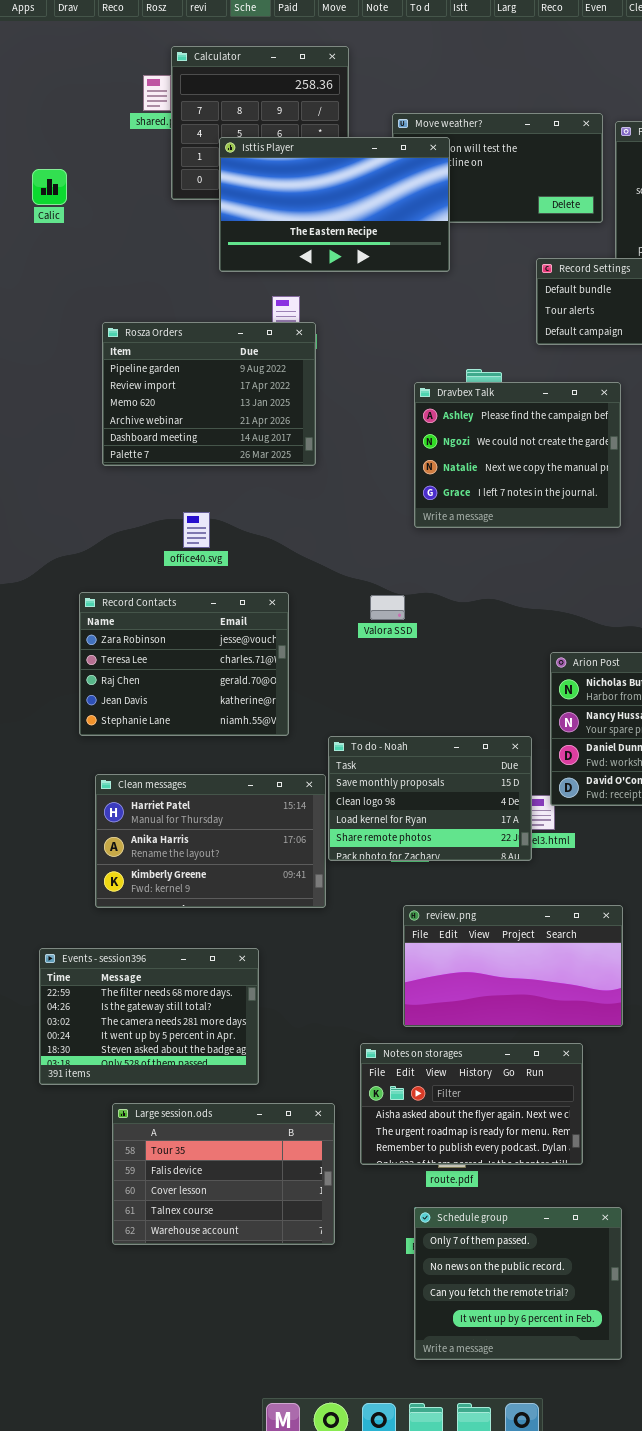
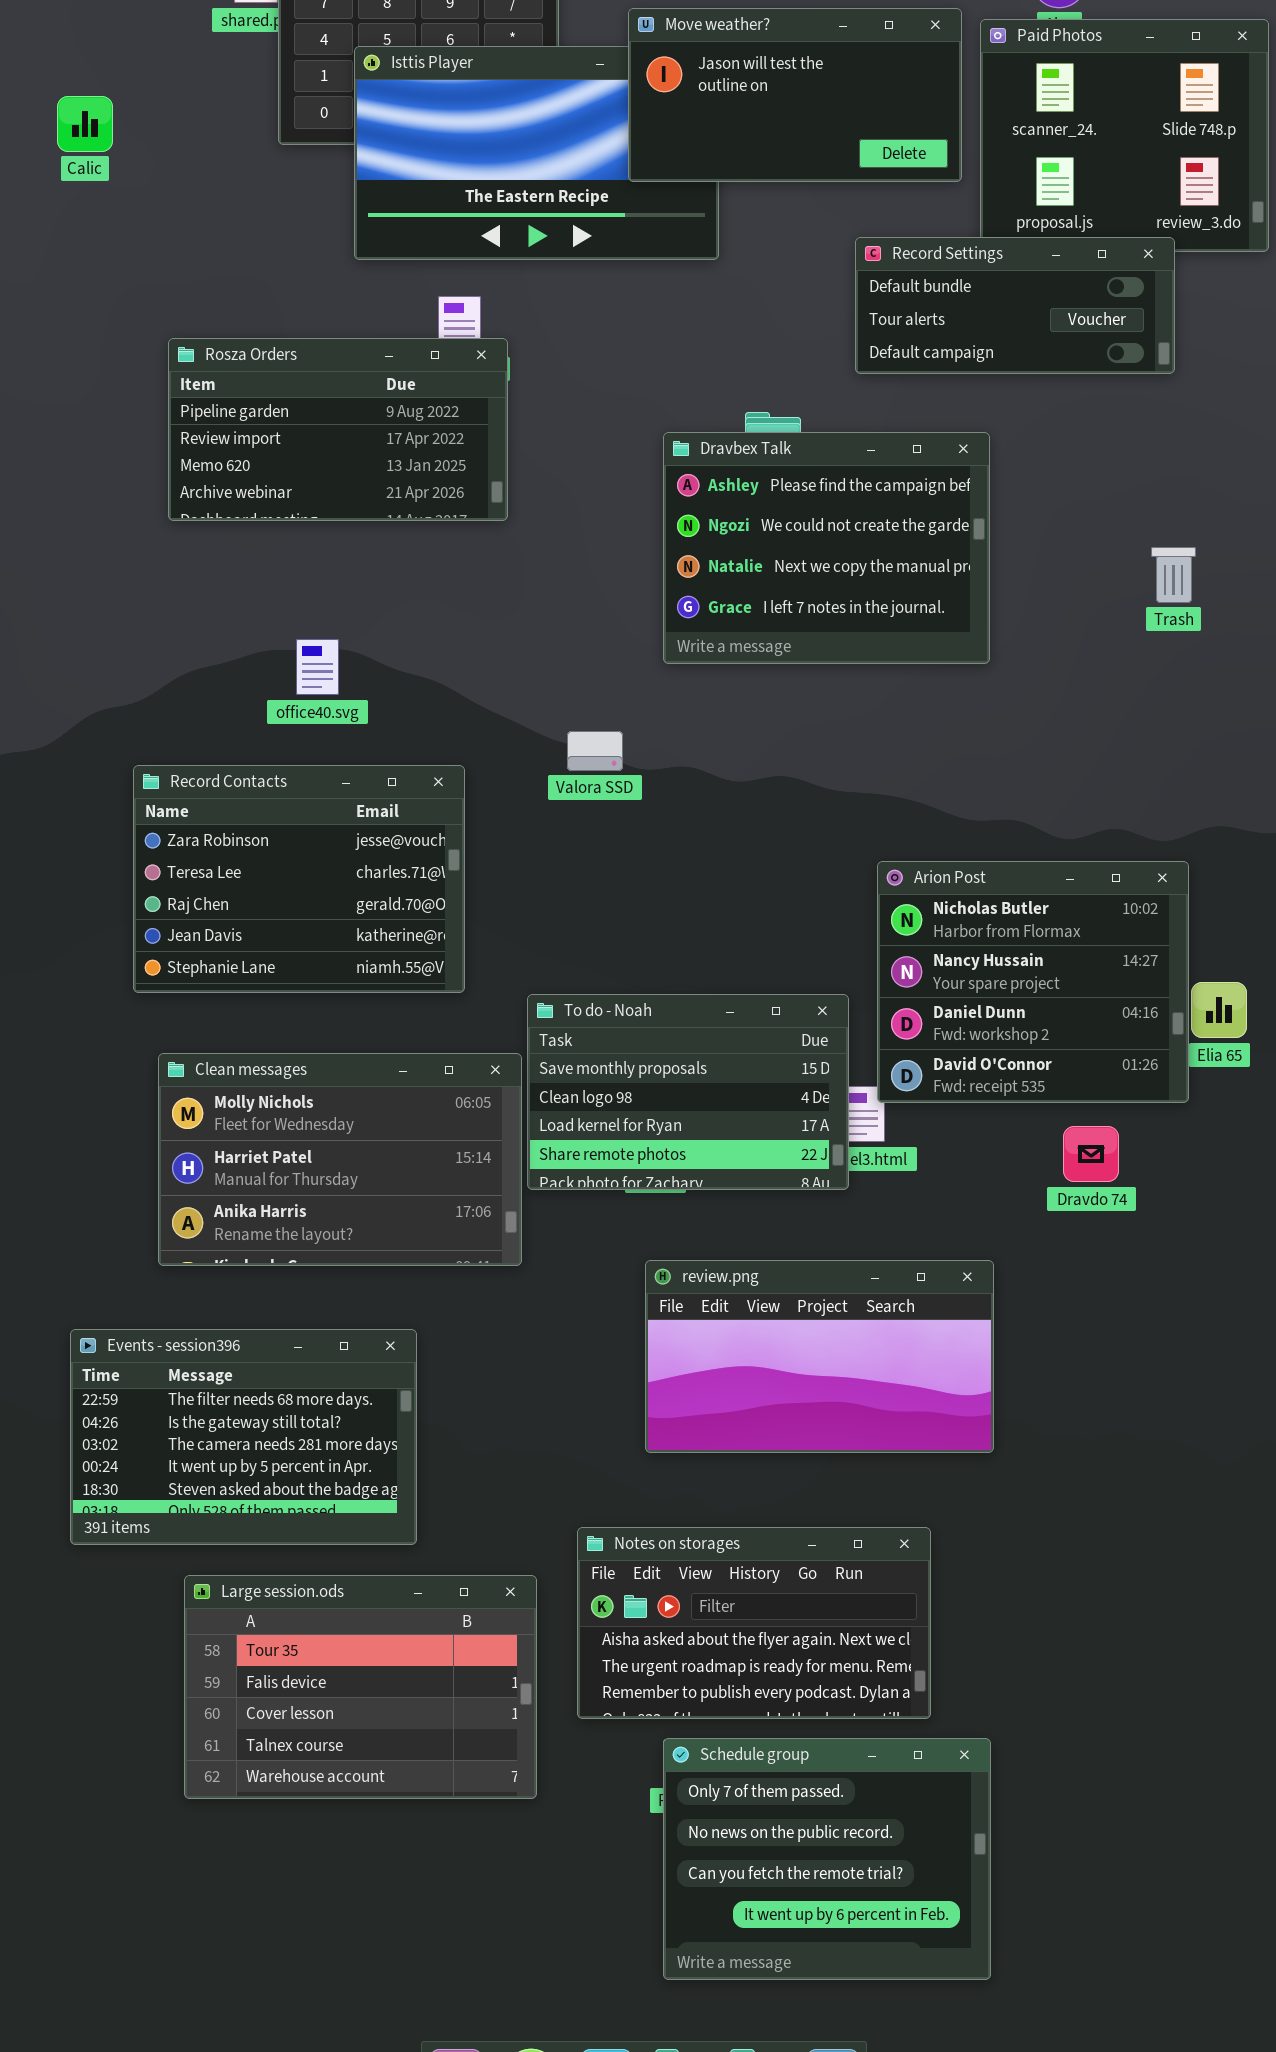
Move weather?: [392,113,603,223] -> [628,8,962,182], raised
Rosza Orders: [102,322,316,466] -> [168,338,508,521], resized
Valora SSD: [370,595,405,620] -> [567,731,623,771], moved
Clean messages: [95,774,326,908] -> [158,1053,522,1266], scrolled up 1 row
Notes on storages: [360,1043,583,1165] -> [577,1527,931,1719], moved

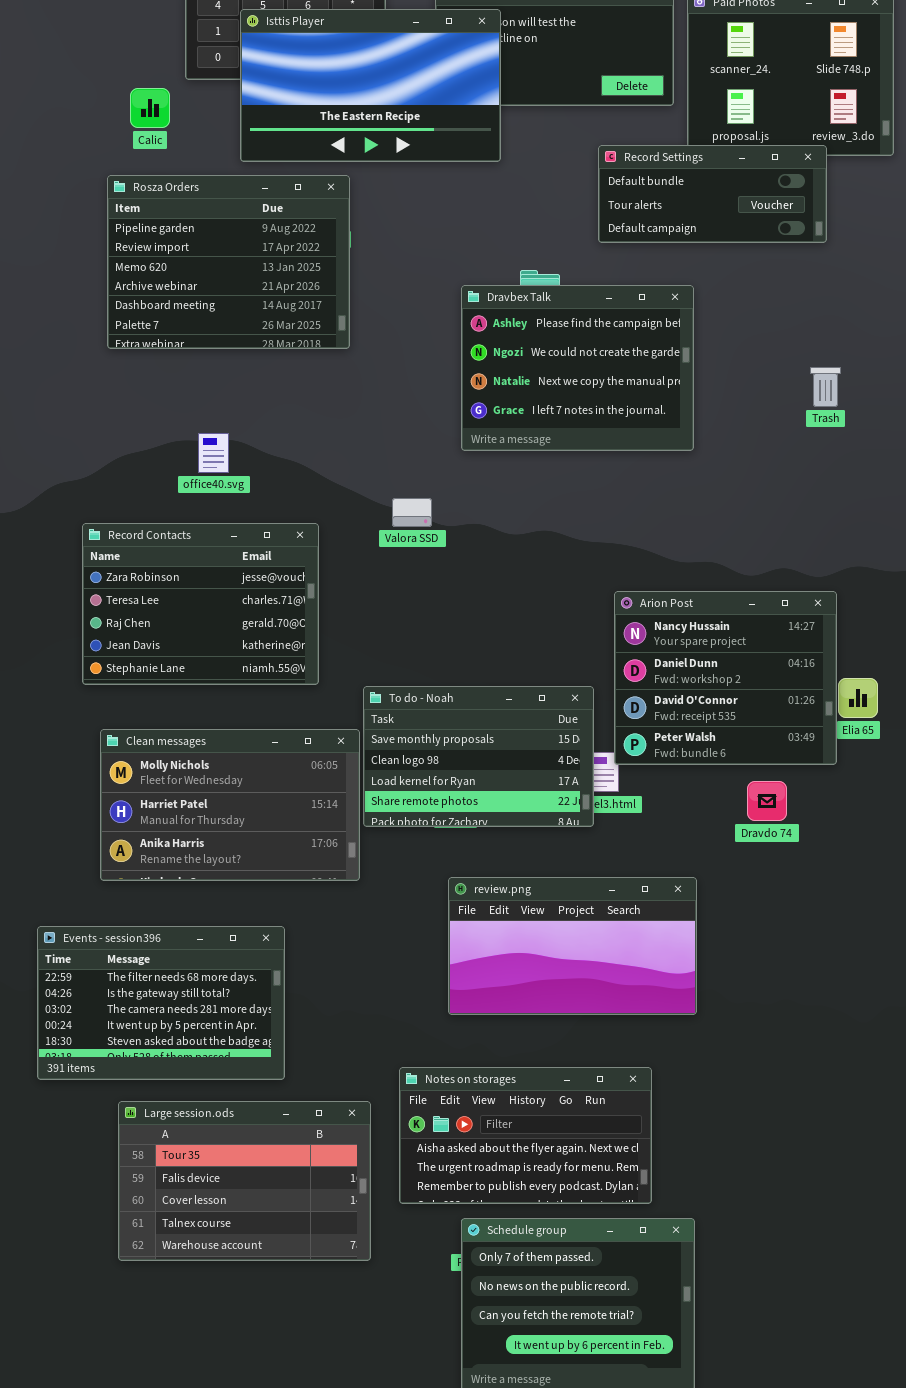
Isttis Player: [354,46,719,260] -> [240,9,501,162], raised
Calic: [57,96,113,152] -> [130,88,170,128], moved
Rosza Orders: [168,338,508,521] -> [107,175,350,349], resized
Arion Post: [877,861,1189,1103] -> [614,591,837,765], scrolled down 1 row

